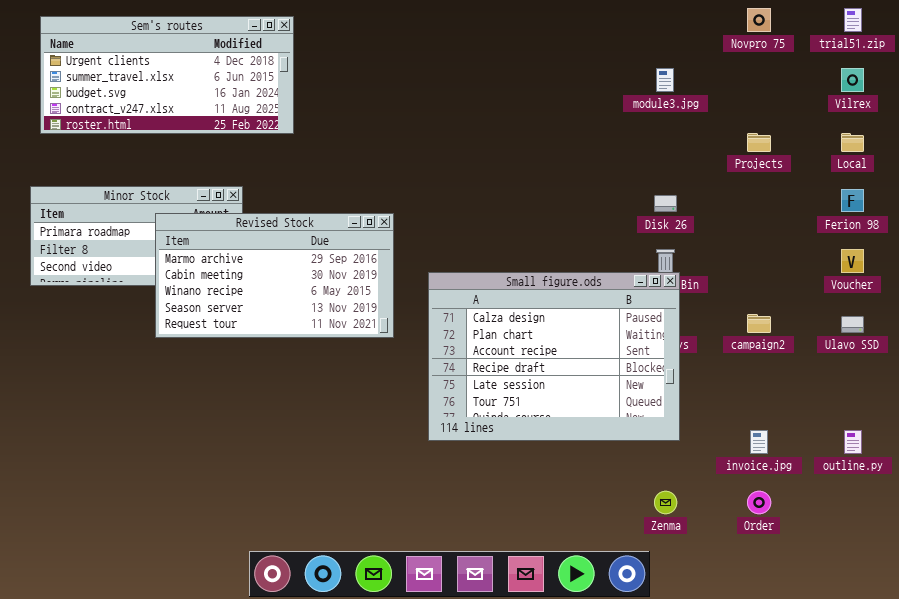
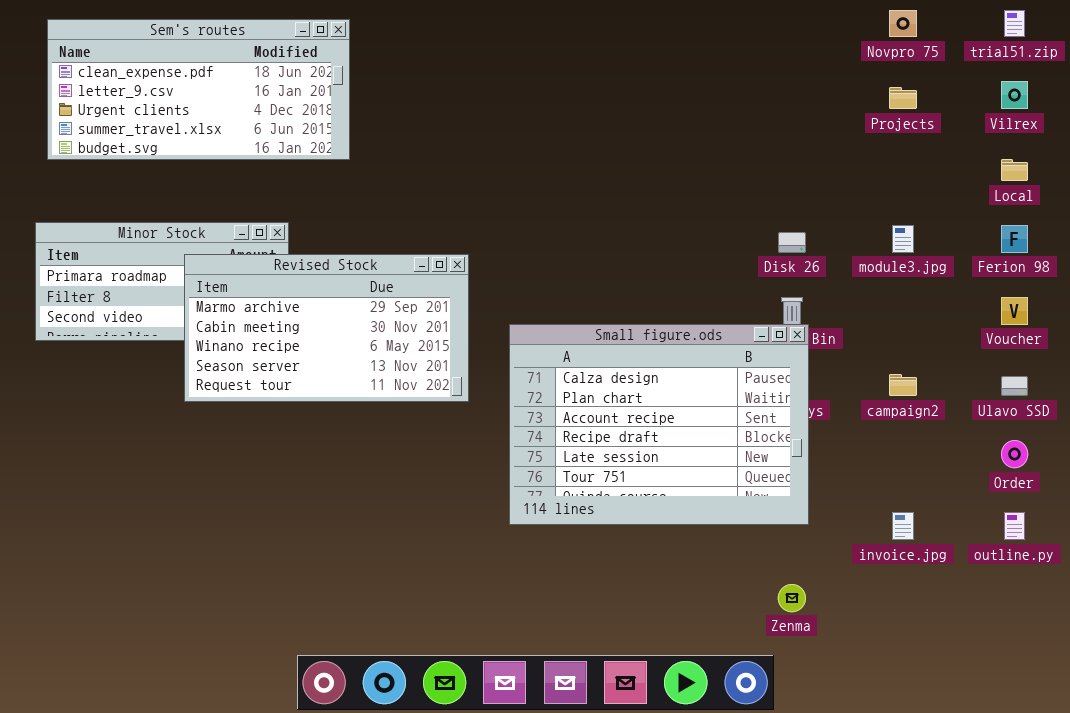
Sem's routes: [40,16,294,134] -> [47,19,350,160], scrolled up 2 rows
module3.jpg: [656,68,674,92] -> [892,225,914,253], moved
Projects: [747,133,771,152] -> [889,87,917,109], moved
Order: [747,491,771,514] -> [1001,440,1028,468], moved

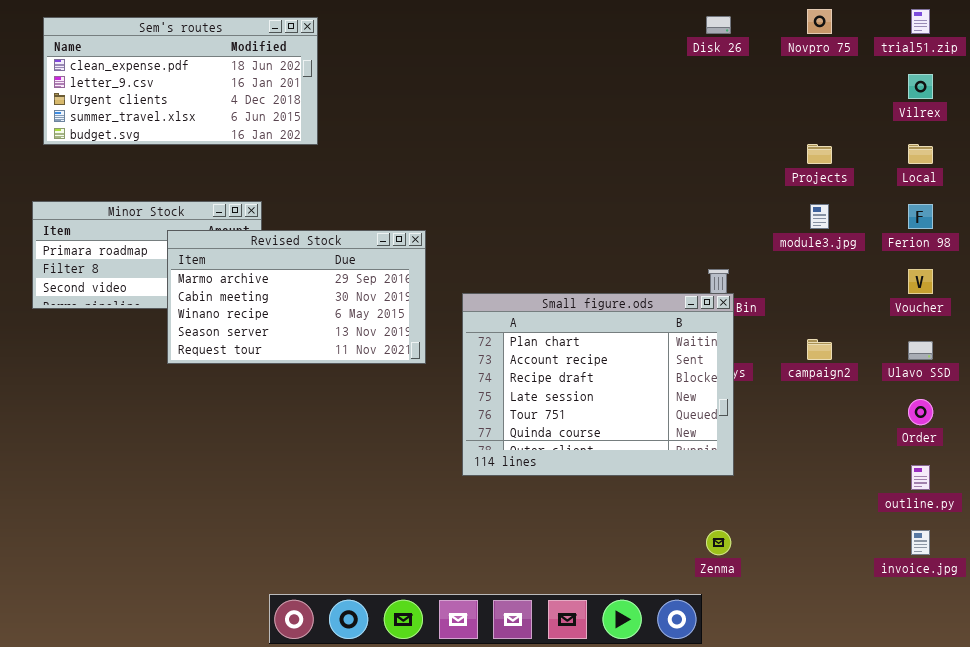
Projects: [889,87,917,109] -> [807,144,832,164], moved
Disk 26: [778,232,806,253] -> [706,16,731,34], moved
Small figure.ods: [509,324,809,525] -> [462,293,734,476], scrolled down 1 row
invoice.jpg: [892,512,914,540] -> [911,530,930,555], moved

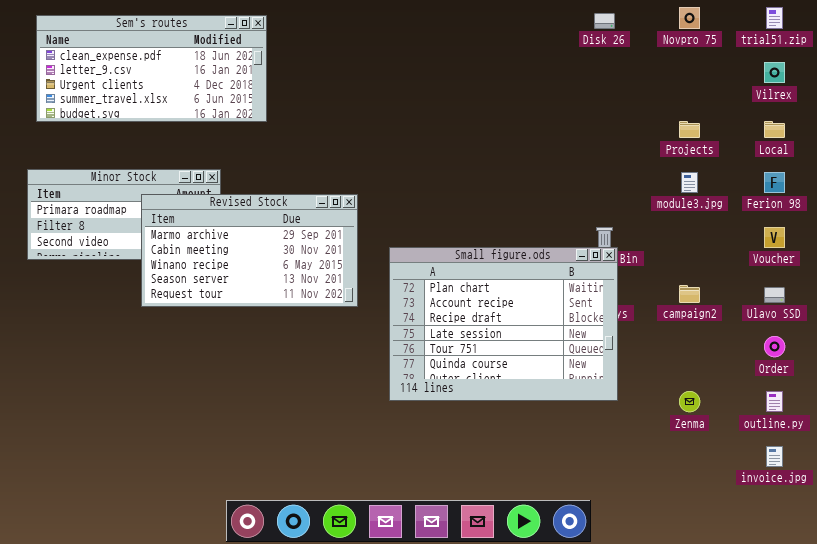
Zenma: [706,530,731,555] -> [679,391,700,412], moved

